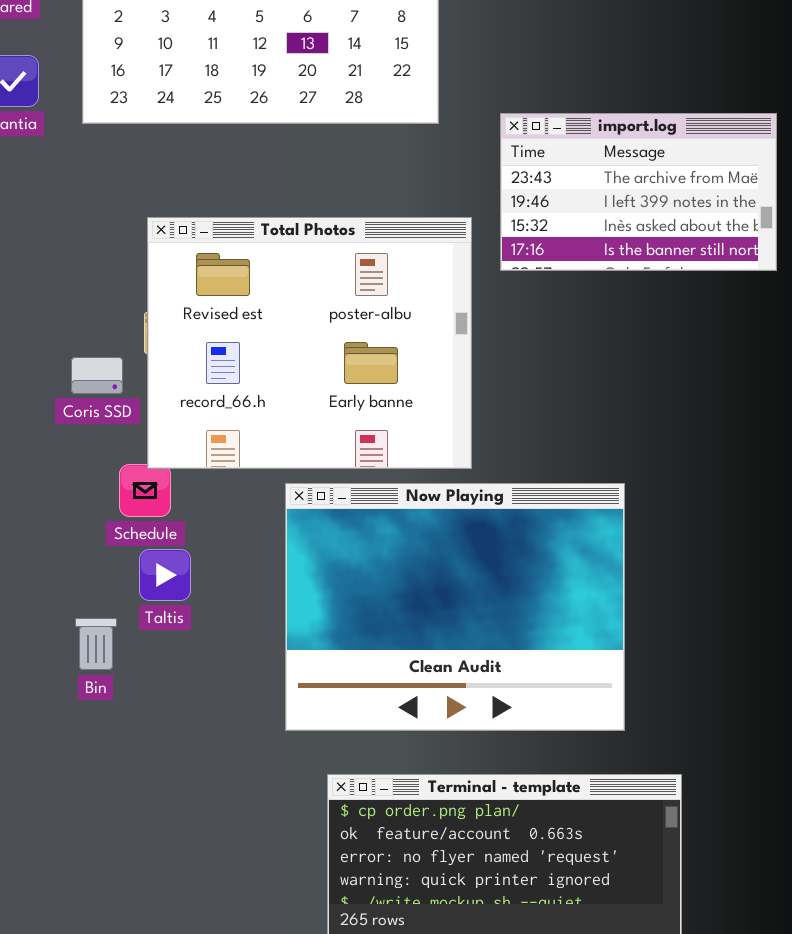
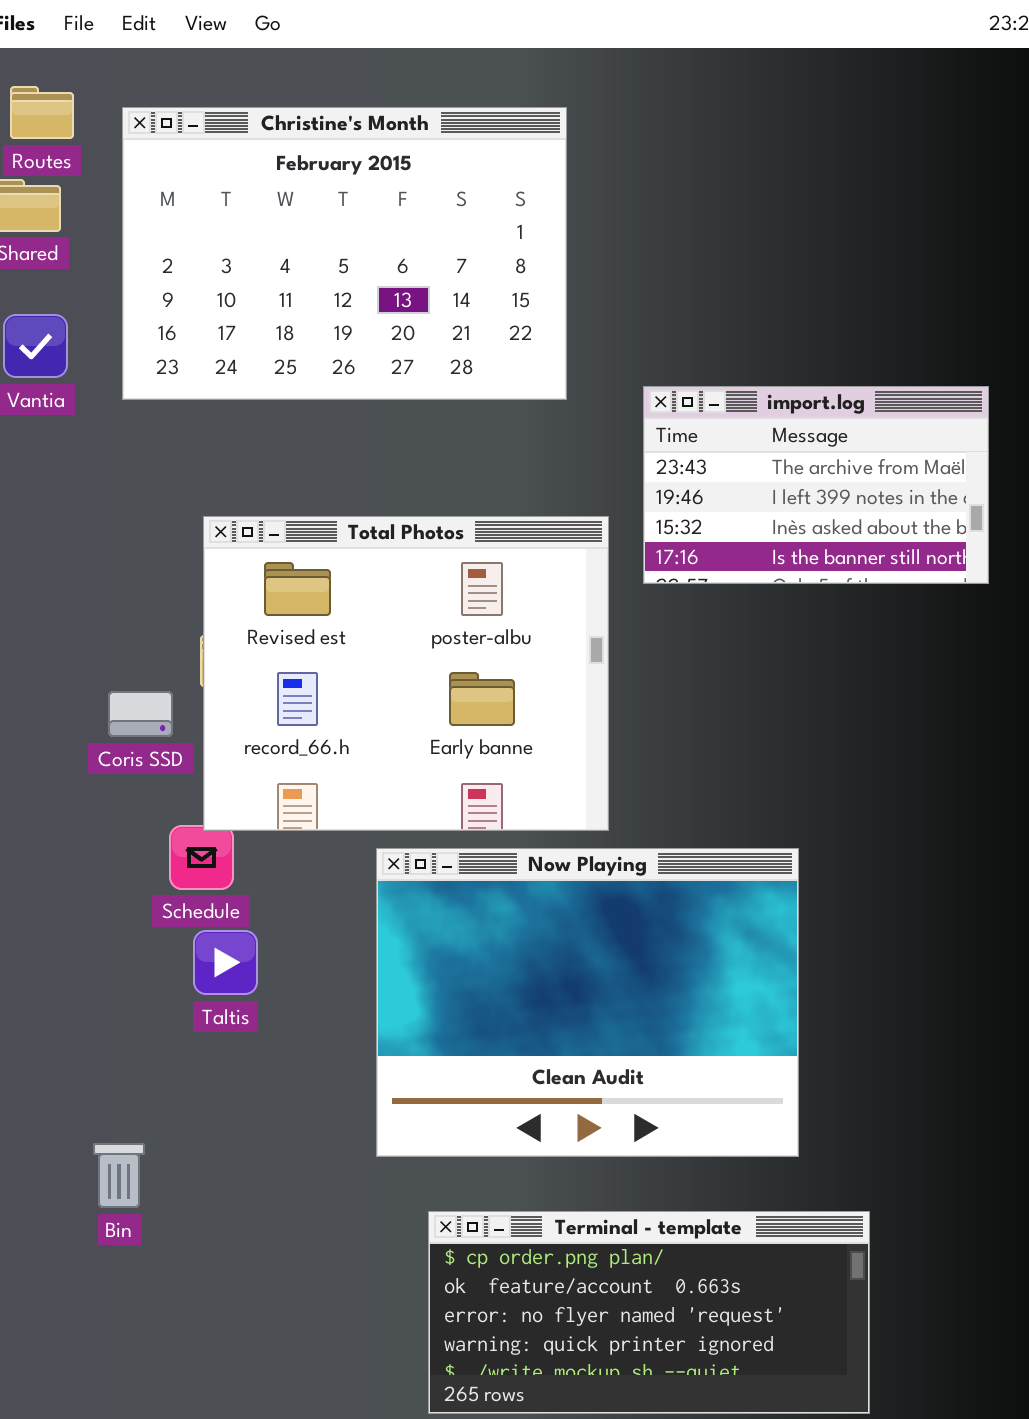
Bin: [75,618,117,670] -> [93,1143,145,1208], moved

